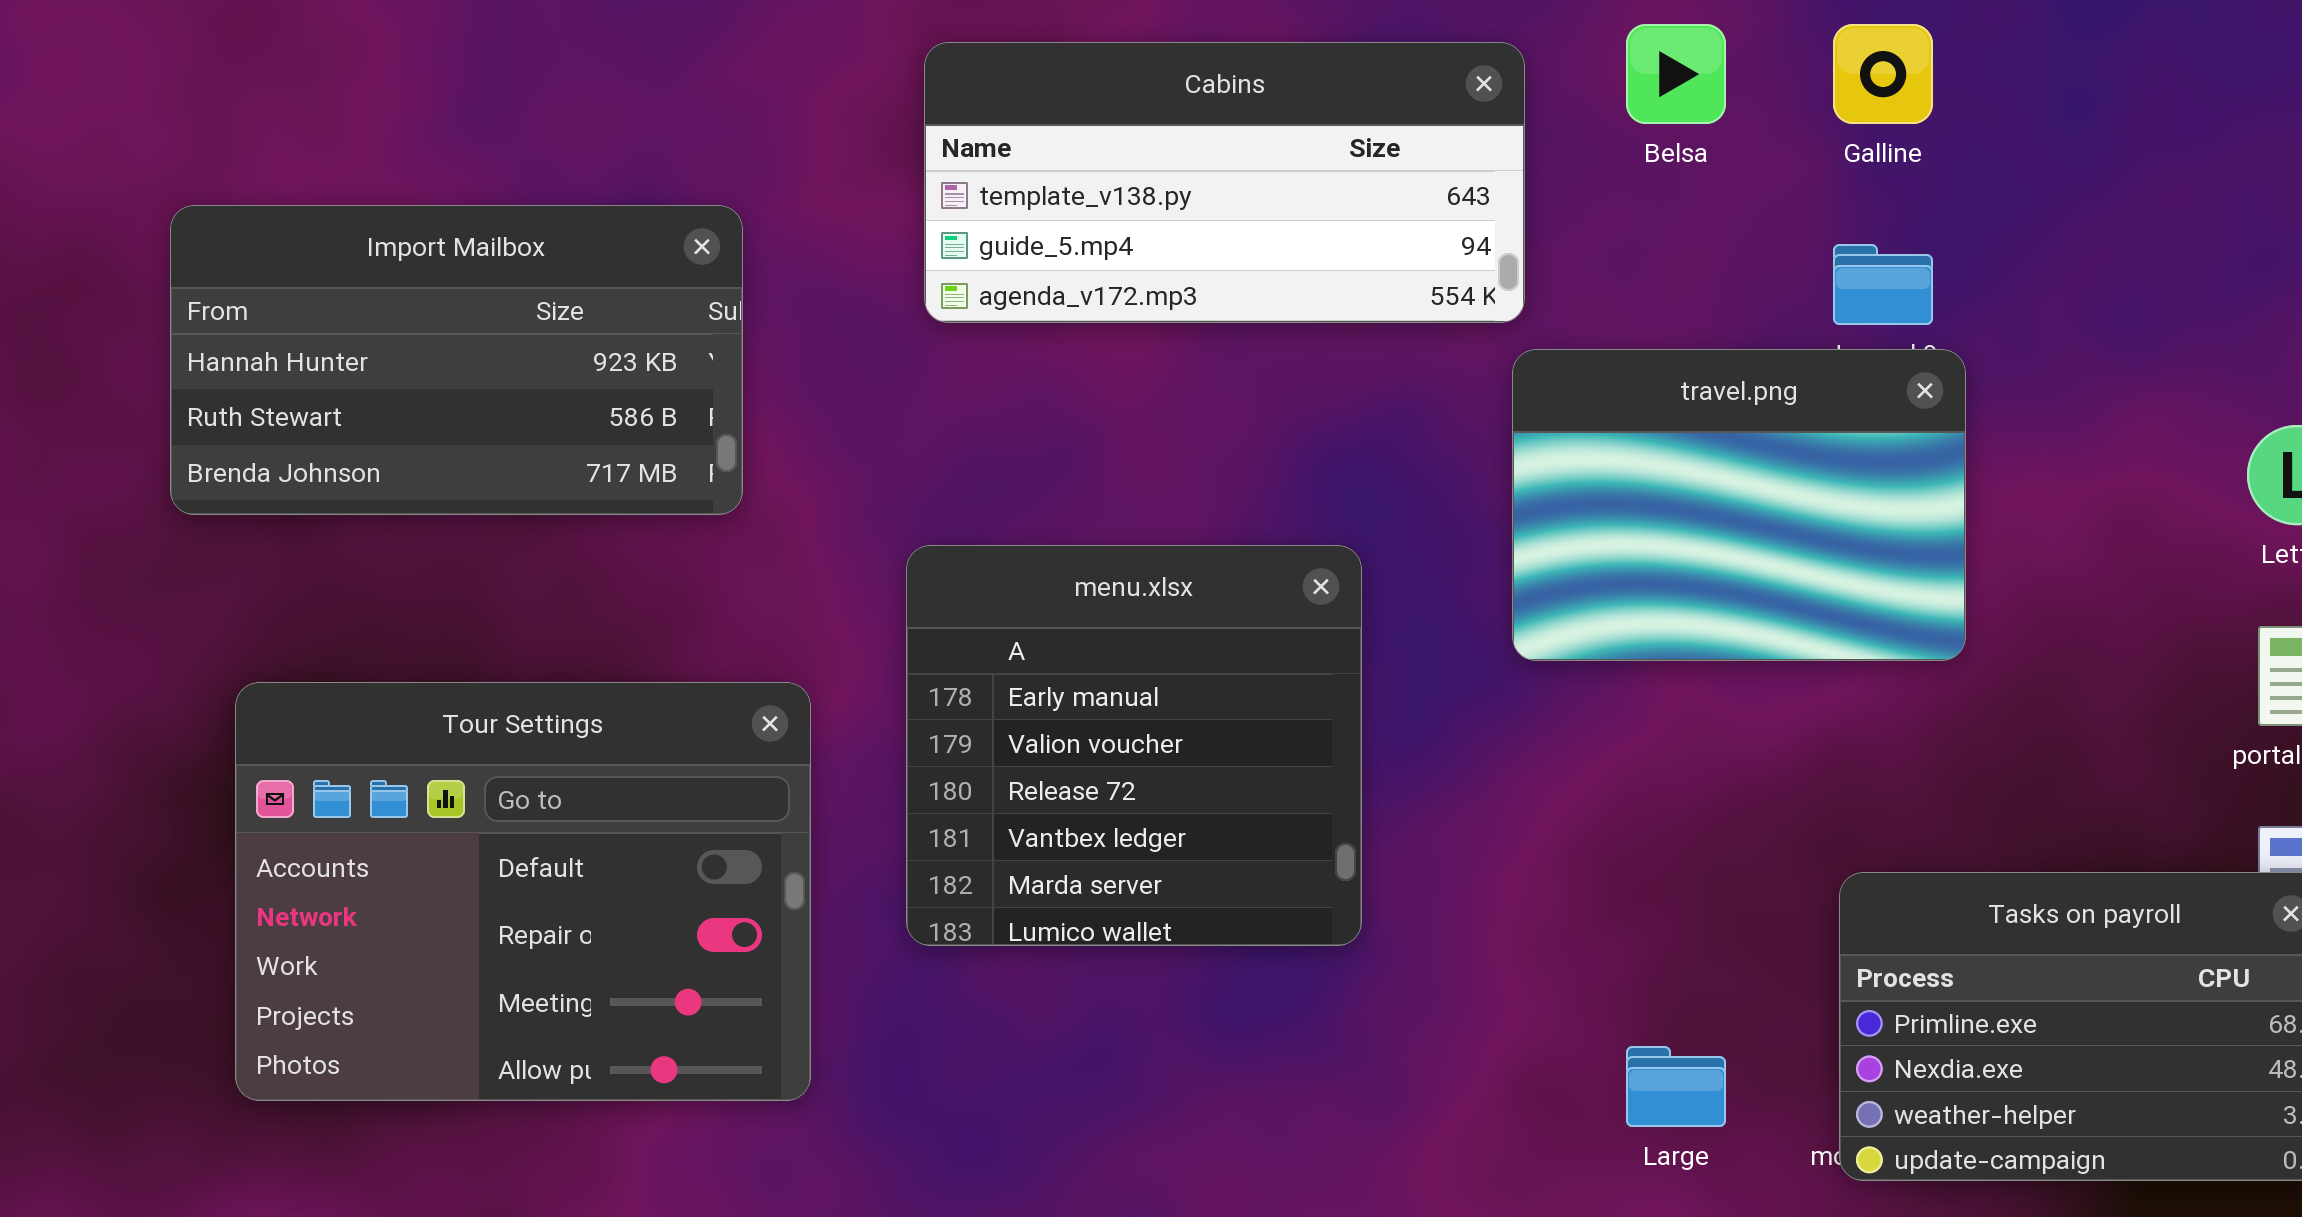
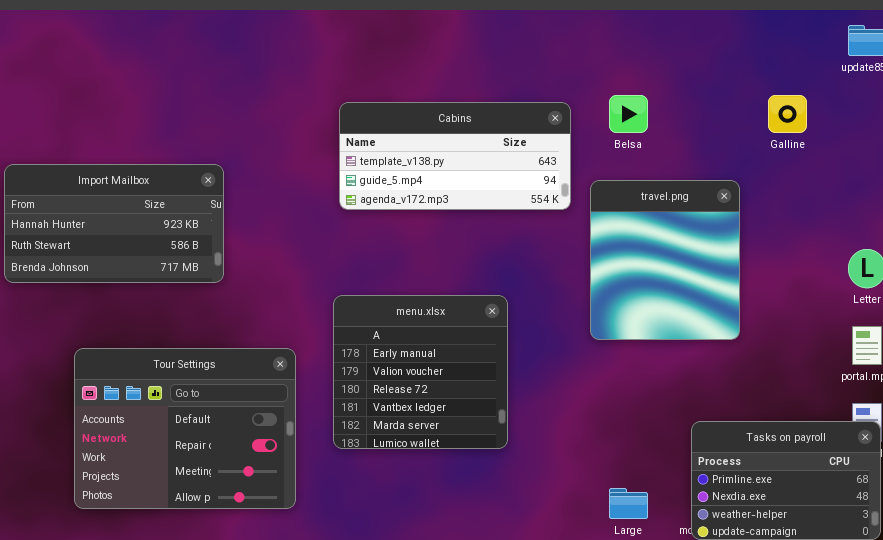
Galline: [1833,24,1933,124] -> [768,95,807,133], moved
Import Mailbox: [170,205,743,515] -> [4,164,224,283], moved
travel.png: [1512,349,1966,661] -> [590,180,740,340], resized

